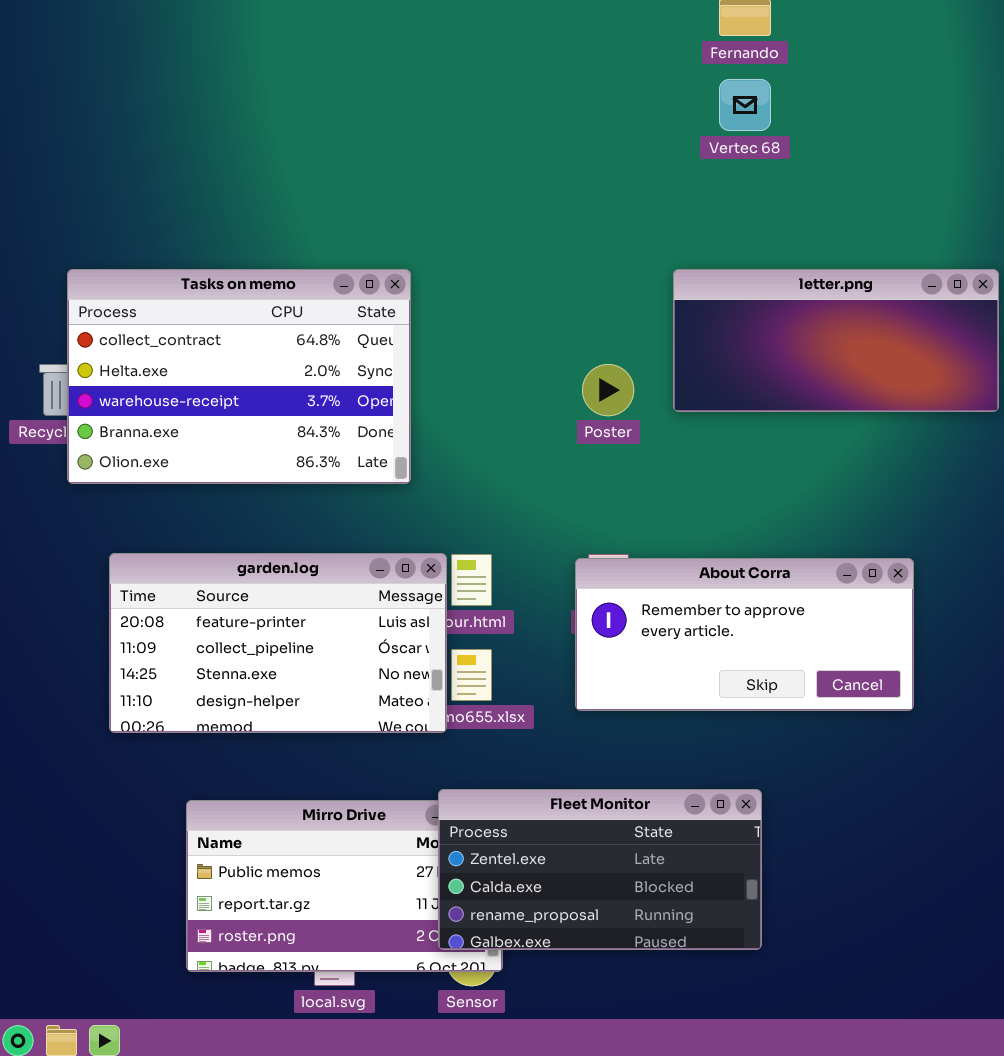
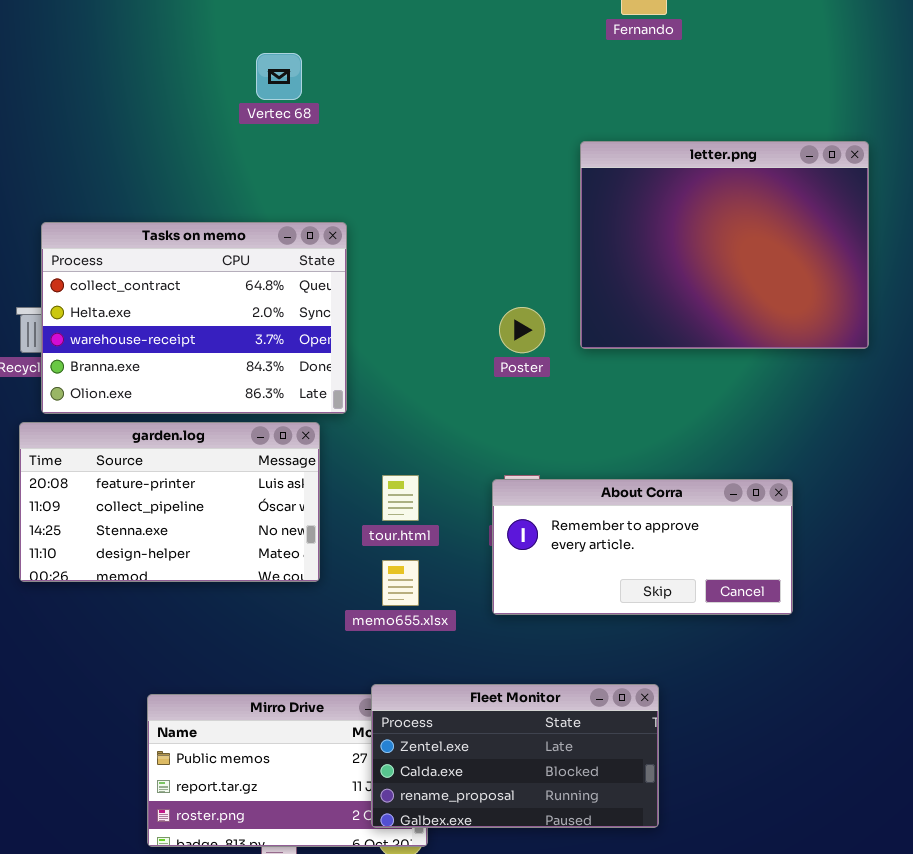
Vertec 68: [719,79,771,131] -> [256,53,302,100], moved
letter.png: [673,269,999,412] -> [580,141,869,349], resized
garden.log: [109,553,447,733] -> [19,422,320,582], moved

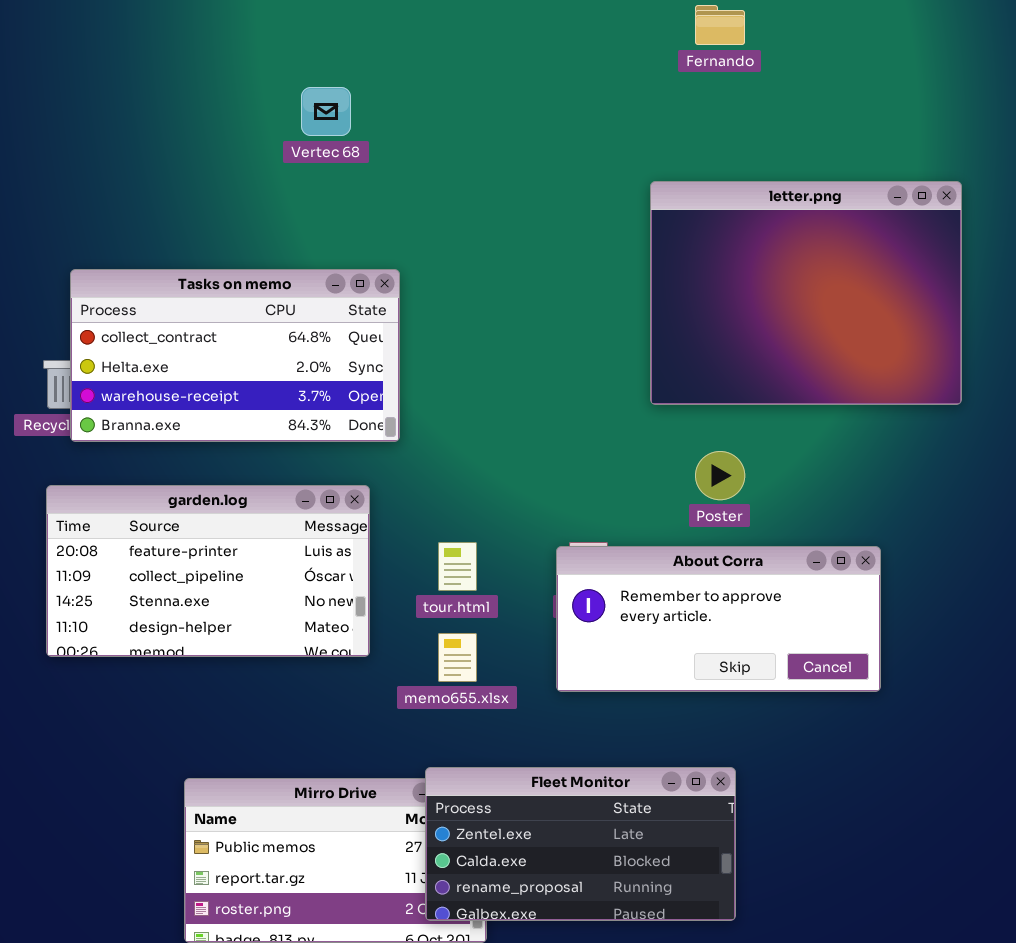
Tasks on memo: [41,222,347,414] -> [70,269,400,442], resized
Poster: [499,307,545,353] -> [695,451,745,500], moved

